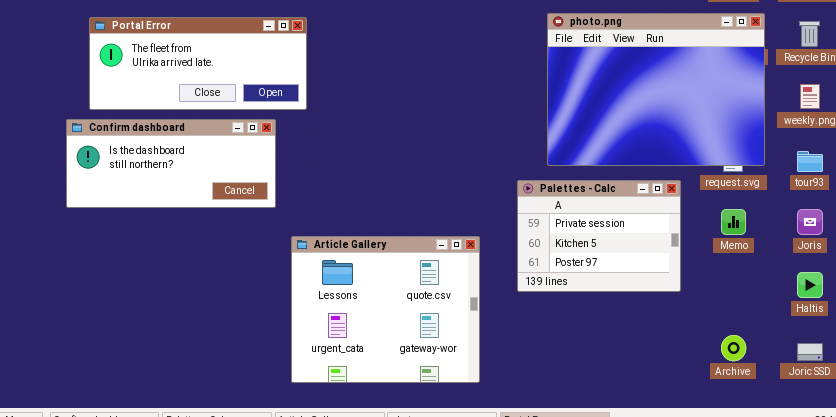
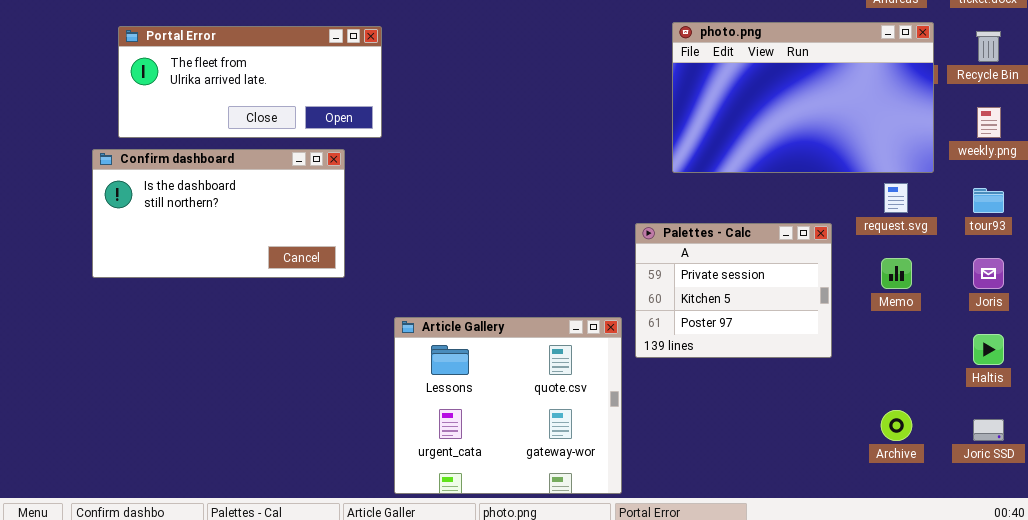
photo.png: [547,13,765,166] -> [672,22,934,173], resized
Confirm dashboard: [66,119,276,208] -> [92,149,345,278], resized
Article Gallery: [291,236,480,383] -> [394,317,622,494], moved

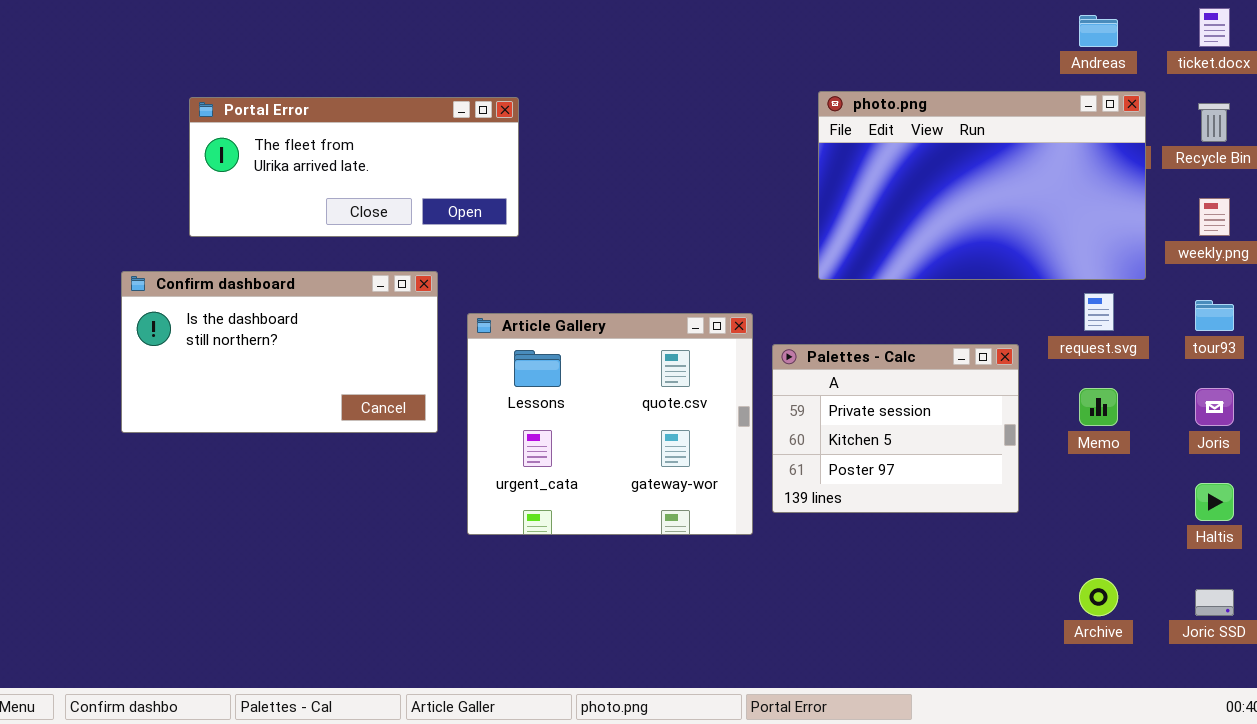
Portal Error: [118,26,382,138] -> [189,97,519,237], moved
Confirm dashboard: [92,149,345,278] -> [121,271,438,433], moved
Article Gallery: [394,317,622,494] -> [467,313,753,535], moved

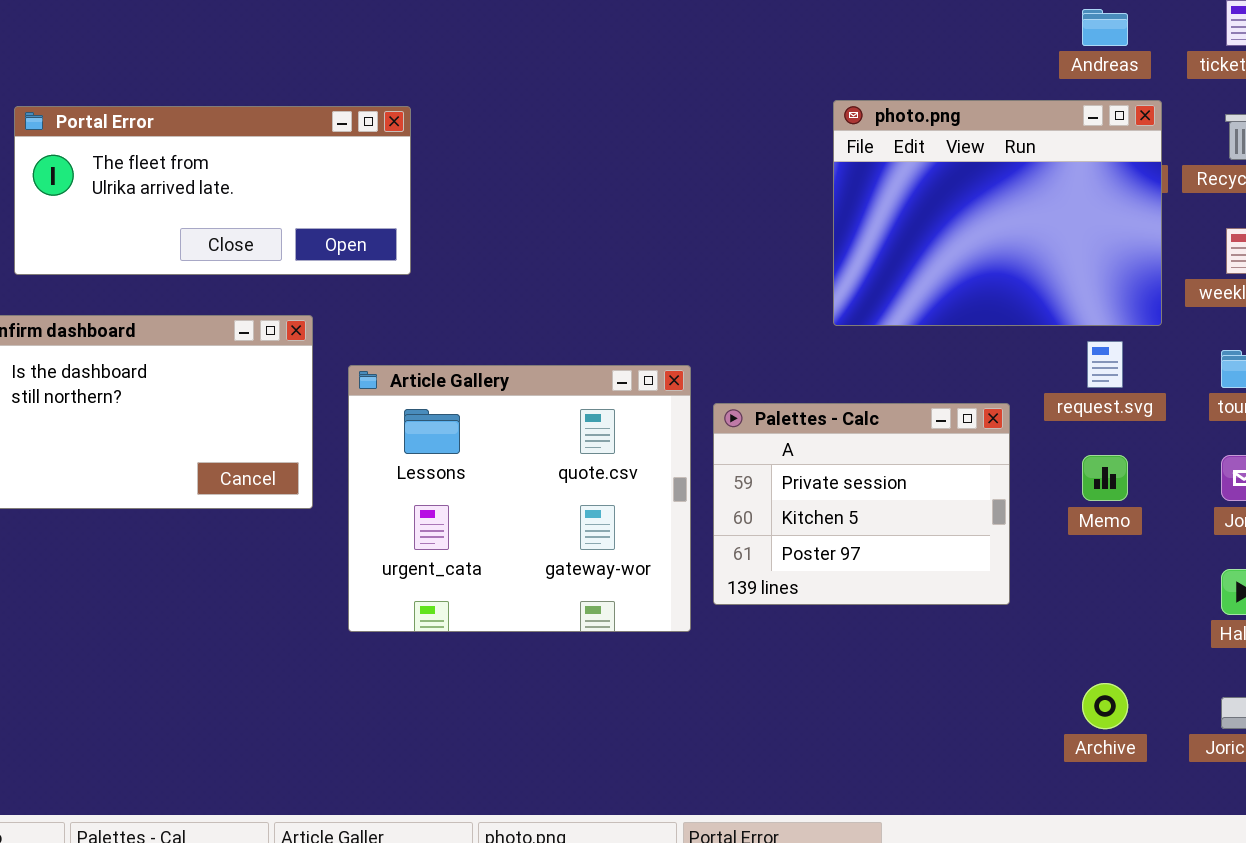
photo.png: [818,91,1146,280] -> [833,100,1162,326], resized

